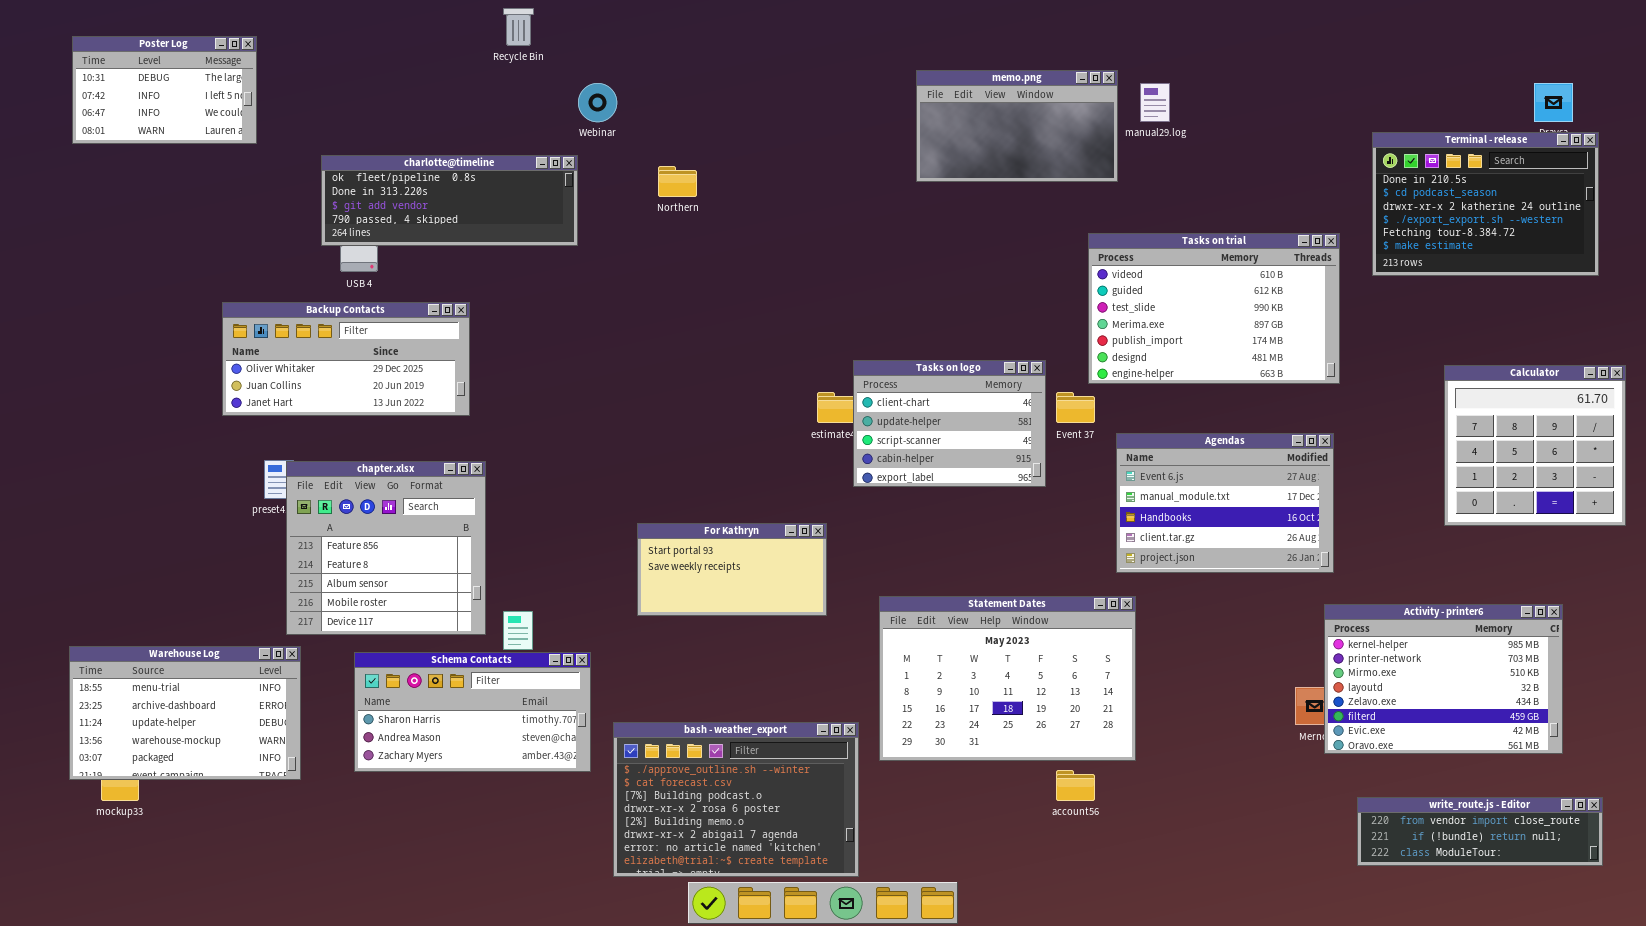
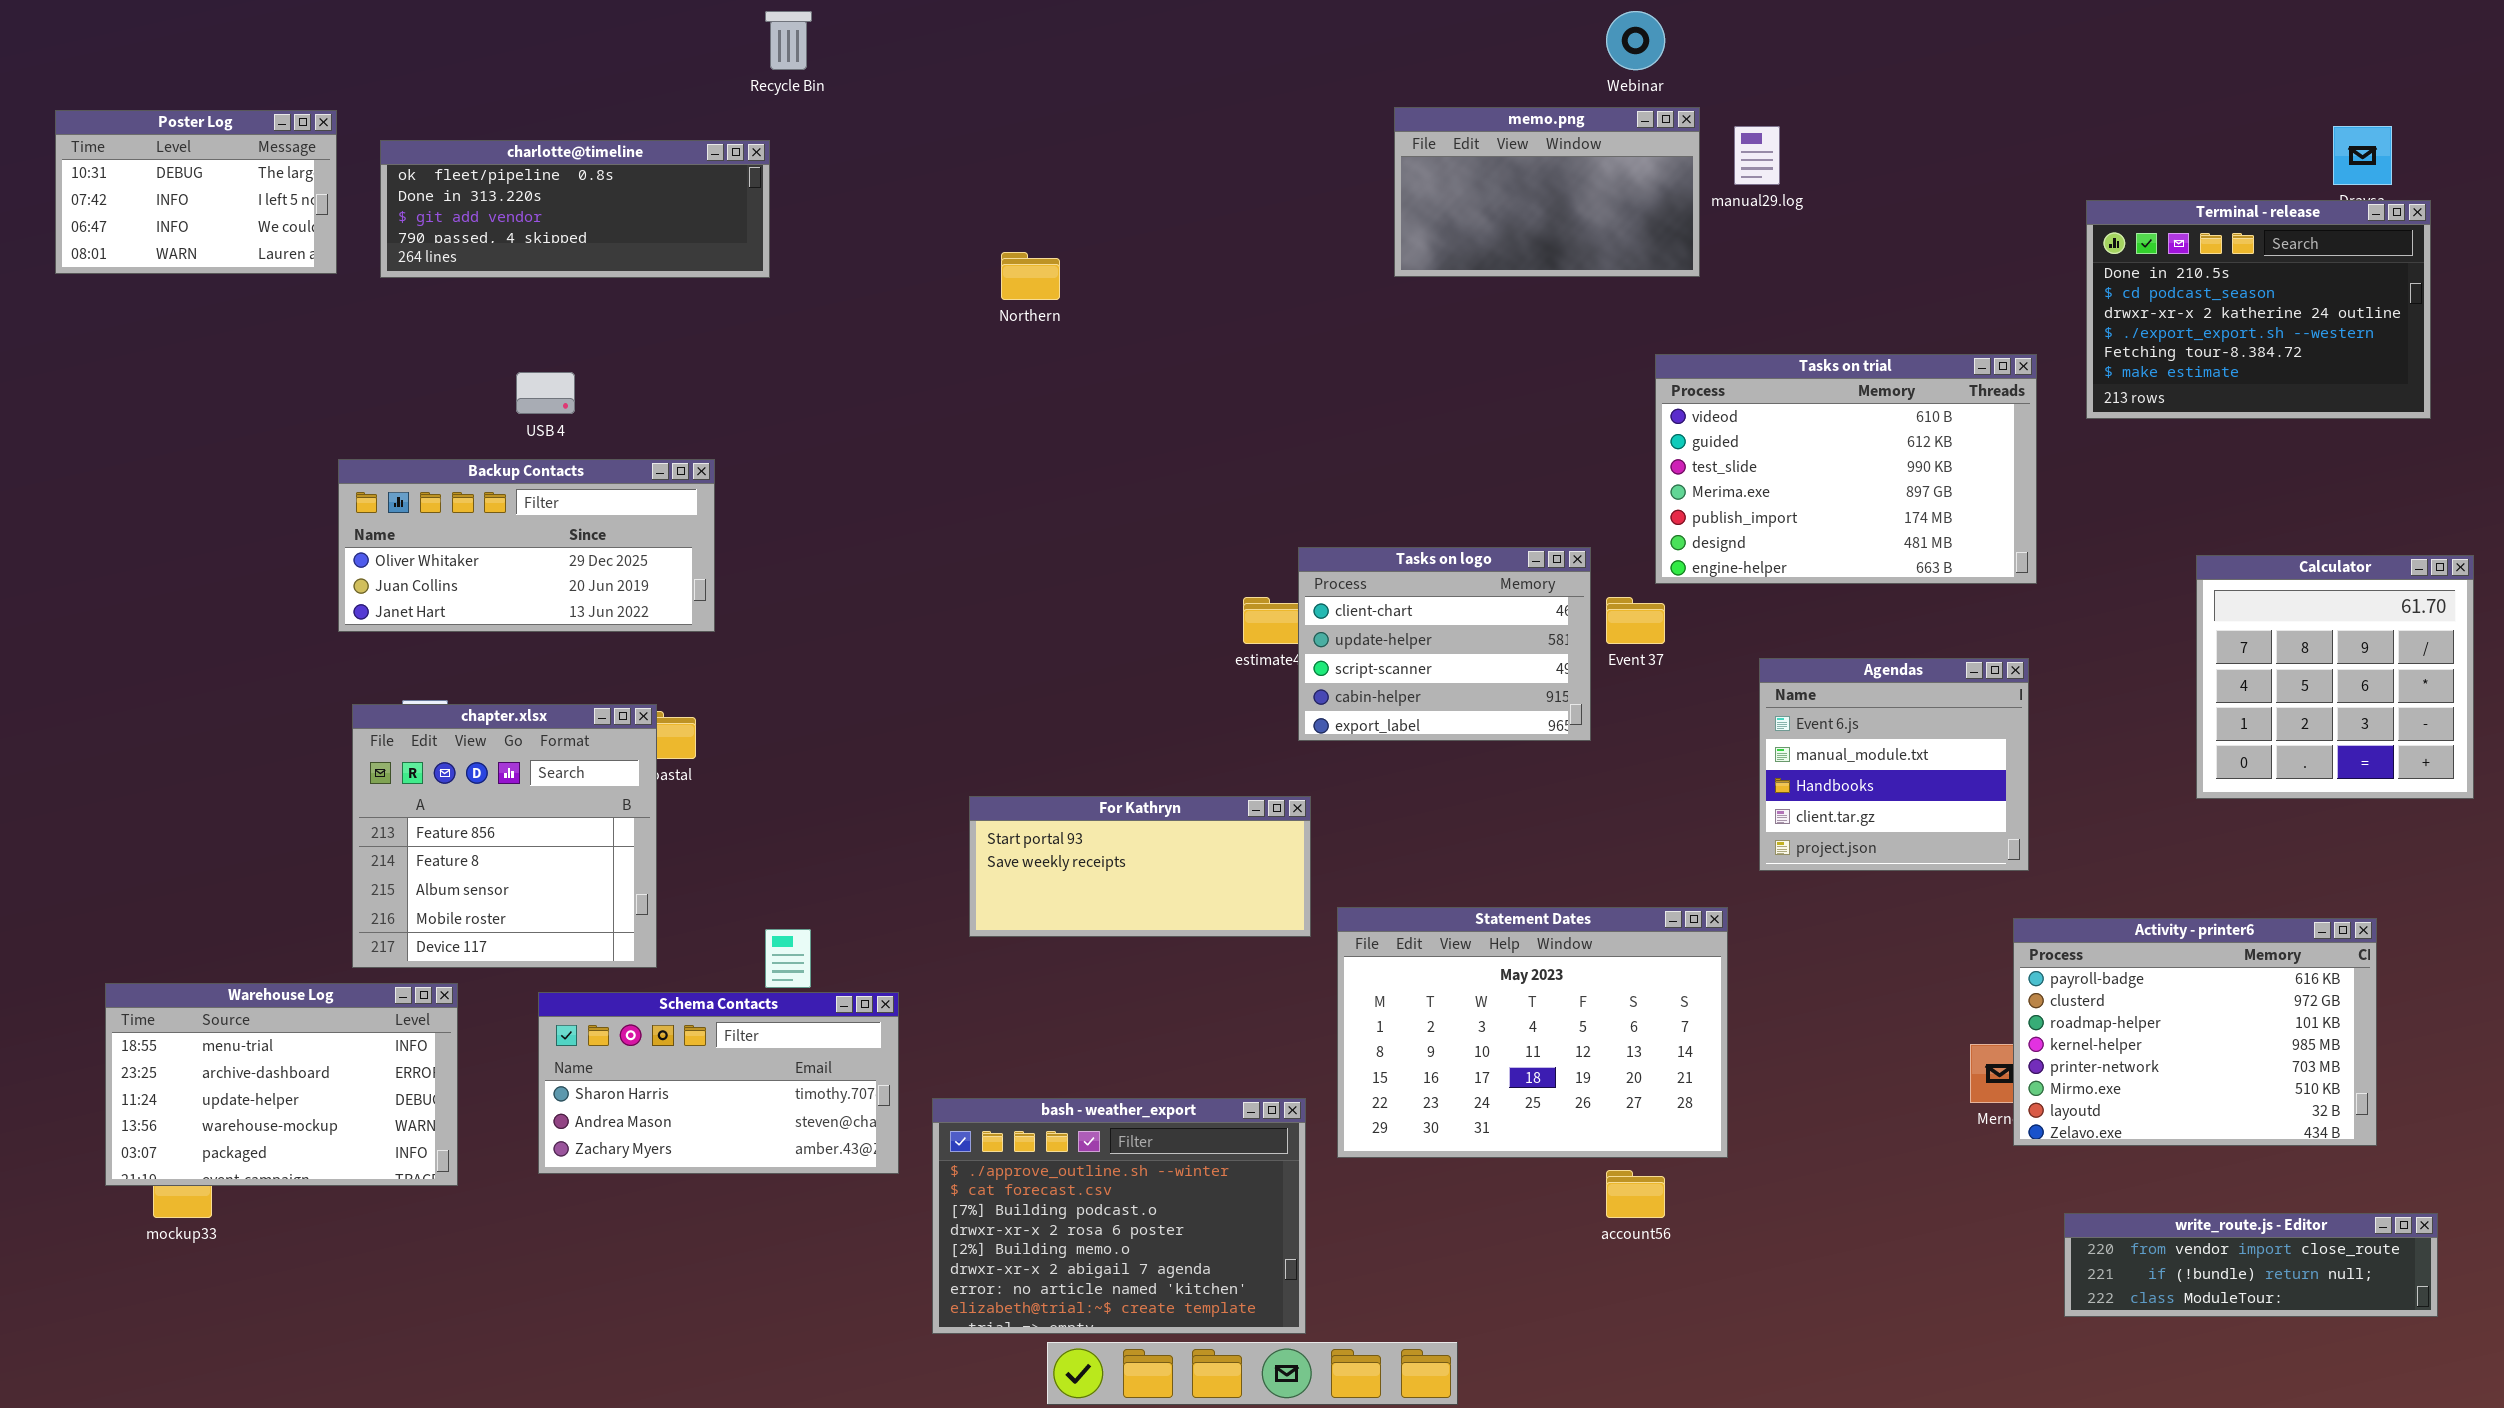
Poster Log: [72,36,257,144] -> [55,110,337,274], moved
Webinar: [578,83,617,122] -> [1606,11,1665,70], moved
charlotte@timeline: [321,155,578,246] -> [380,140,770,278], moved
Agendas: [1116,433,1334,573] -> [1759,658,2029,871], resized
chapter.xlsx: [286,461,486,635] -> [352,704,657,968], moved
For Kathryn: [637,523,827,616] -> [969,796,1311,937], resized
Activity - printer6: [1324,604,1563,754] -> [2013,918,2377,1146], scrolled up 3 rows

